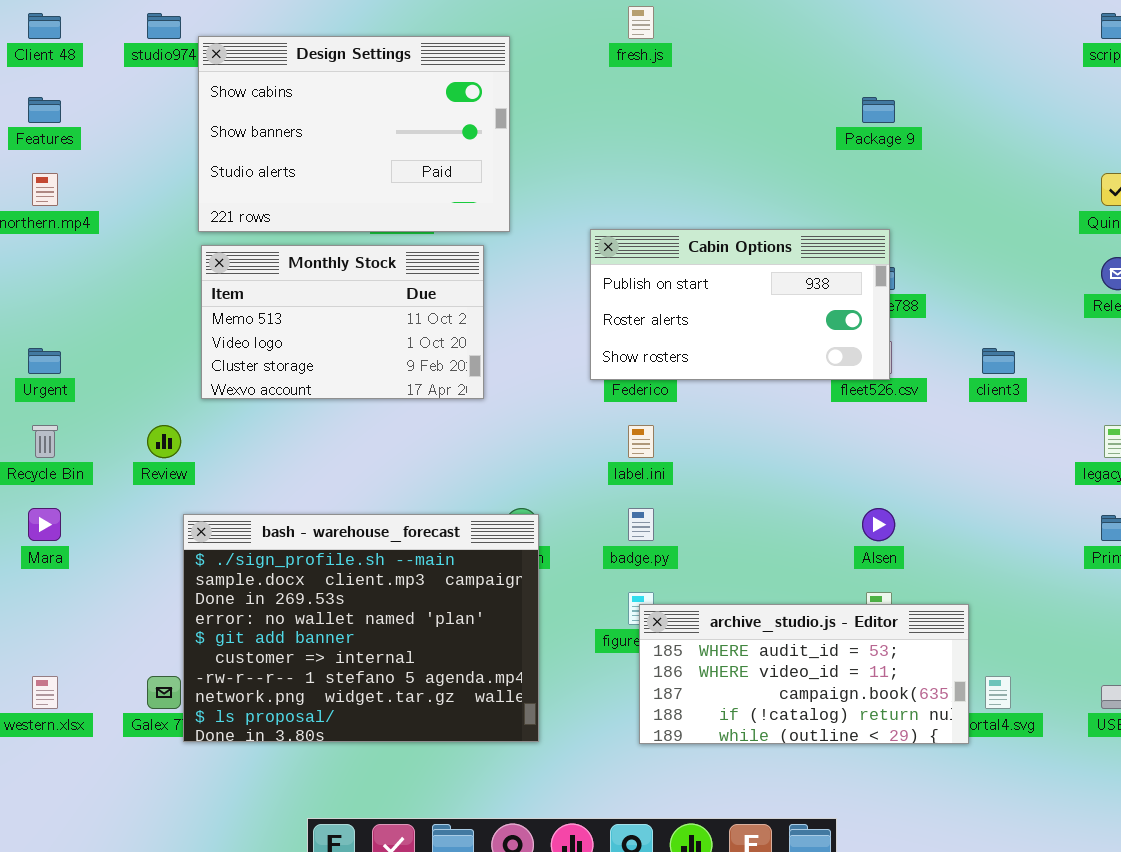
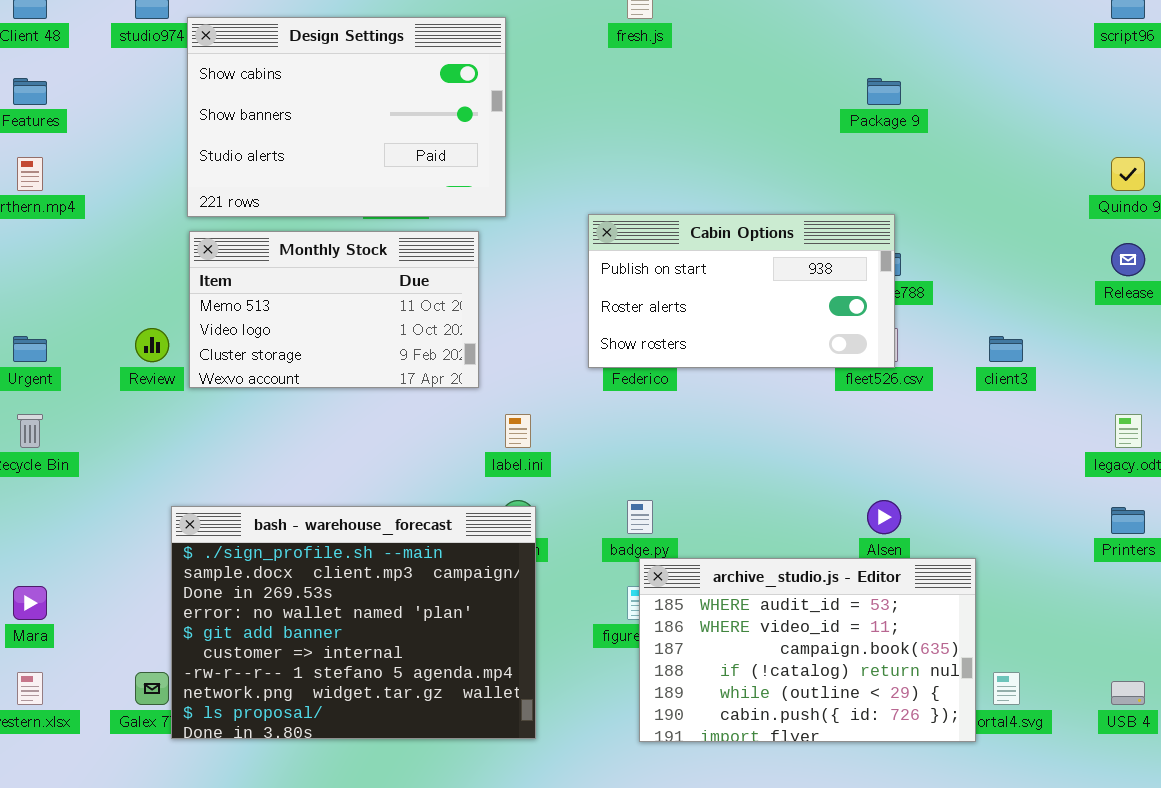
Review: [147,425,181,458] -> [135,328,169,362], moved
label.ini: [628,425,654,458] -> [505,414,531,448], moved
Mara: [28,508,61,541] -> [13,586,47,620], moved
archive_studio.js - Editor: [639,604,969,744] -> [639,558,976,742], resized

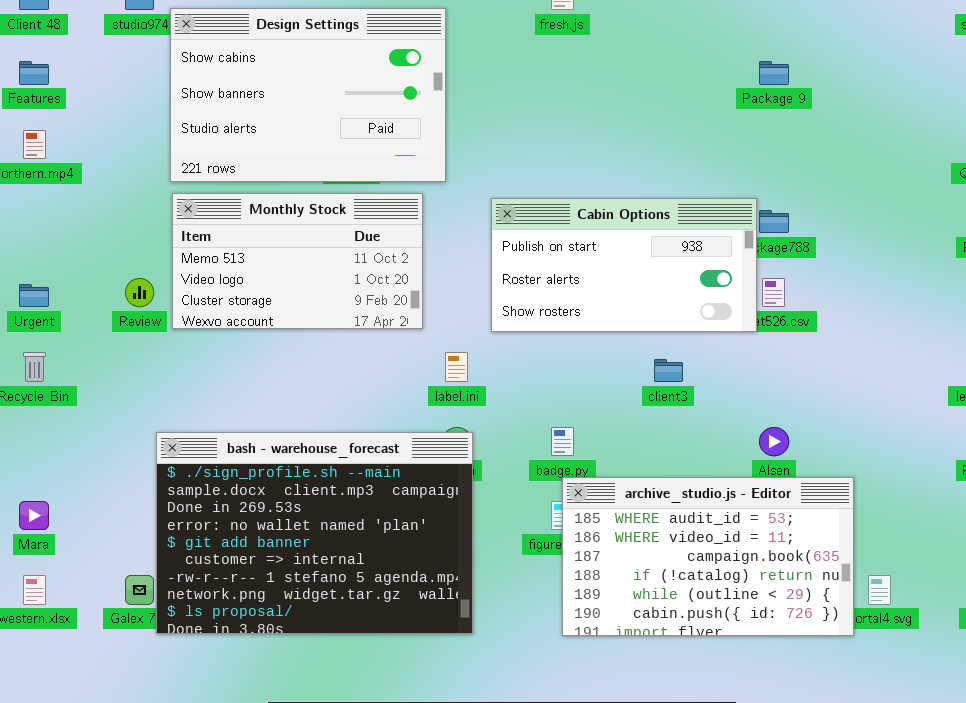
Cabin Options: [588,214,895,368] -> [491,198,757,332], moved
client3: [989,336,1023,362] -> [654,359,683,382], moved

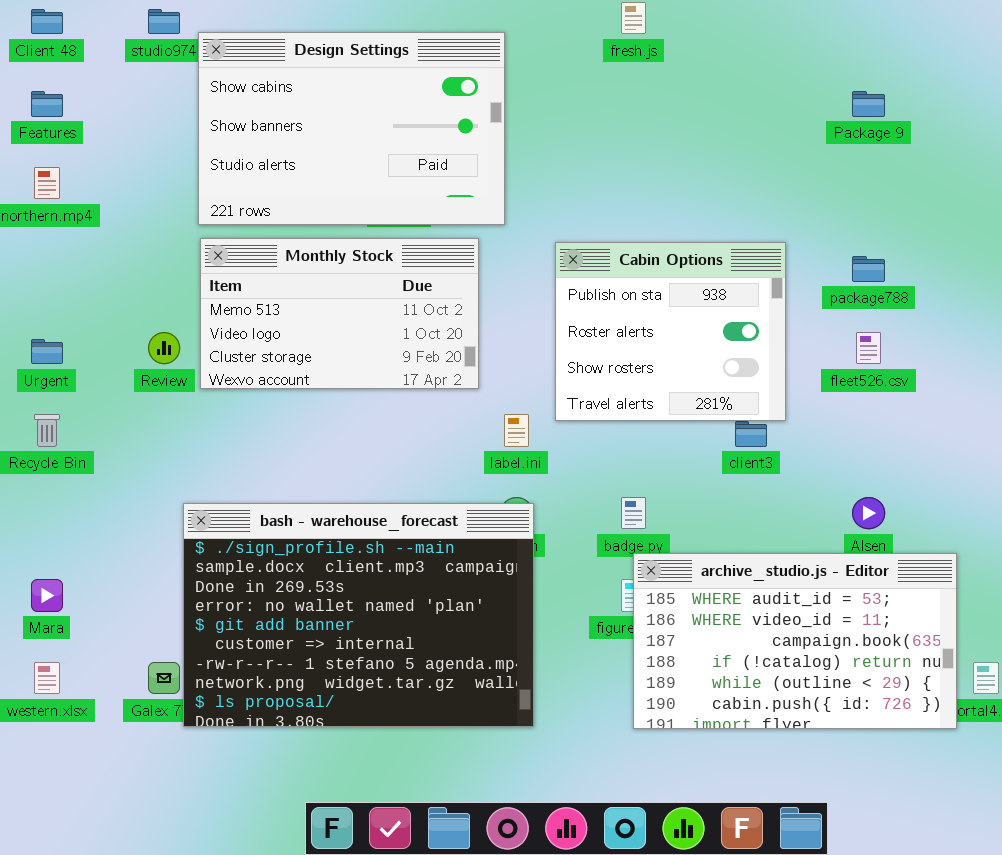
Cabin Options: [491,198,757,332] -> [555,242,786,421], resized

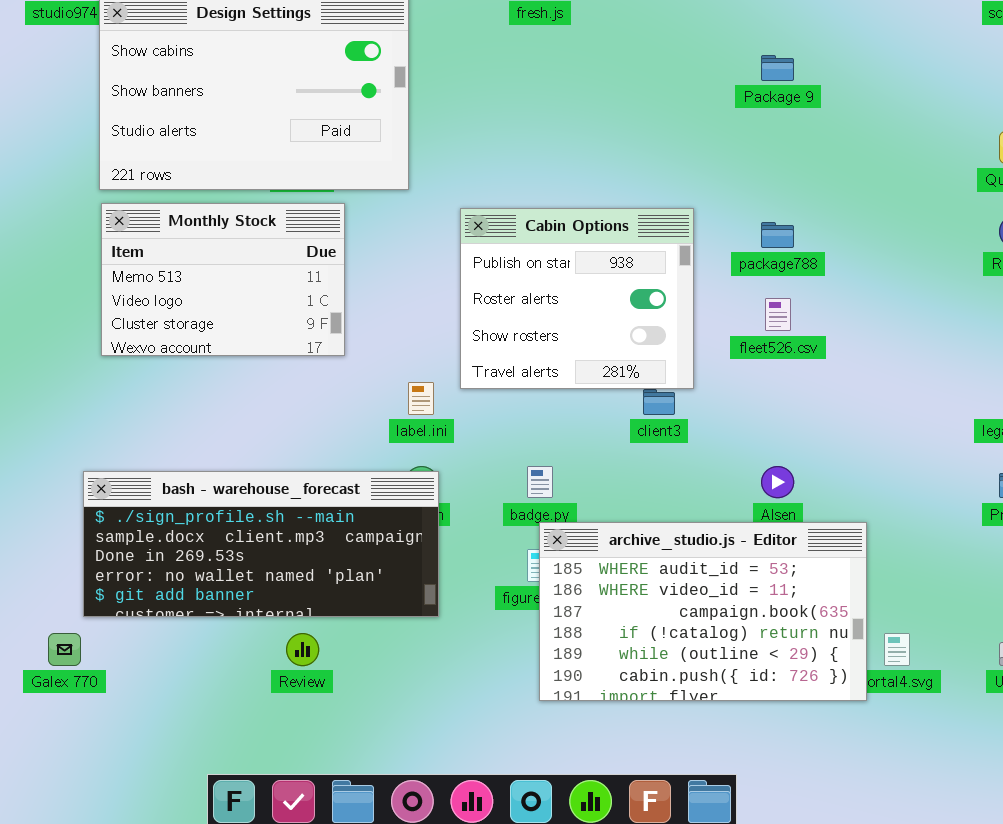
Monthly Stock: [200,238,479,389] -> [101,203,345,356], resized
Review: [148,332,180,364] -> [286,633,319,666], moved
bash - warehouse_forecast: [183,503,534,727] -> [83,471,439,617], resized

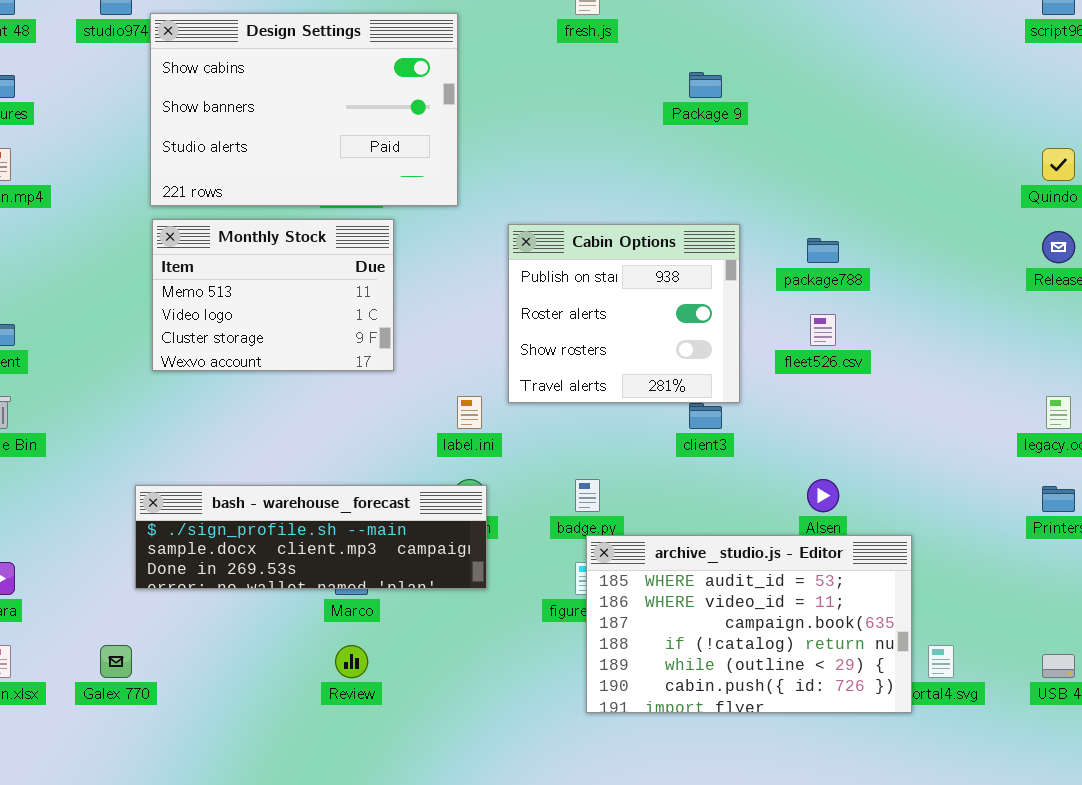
Package 9: [761,55,794,81] -> [689,72,722,98], moved
bash - warehouse_forecast: [83,471,439,617] -> [135,485,487,589], resized

